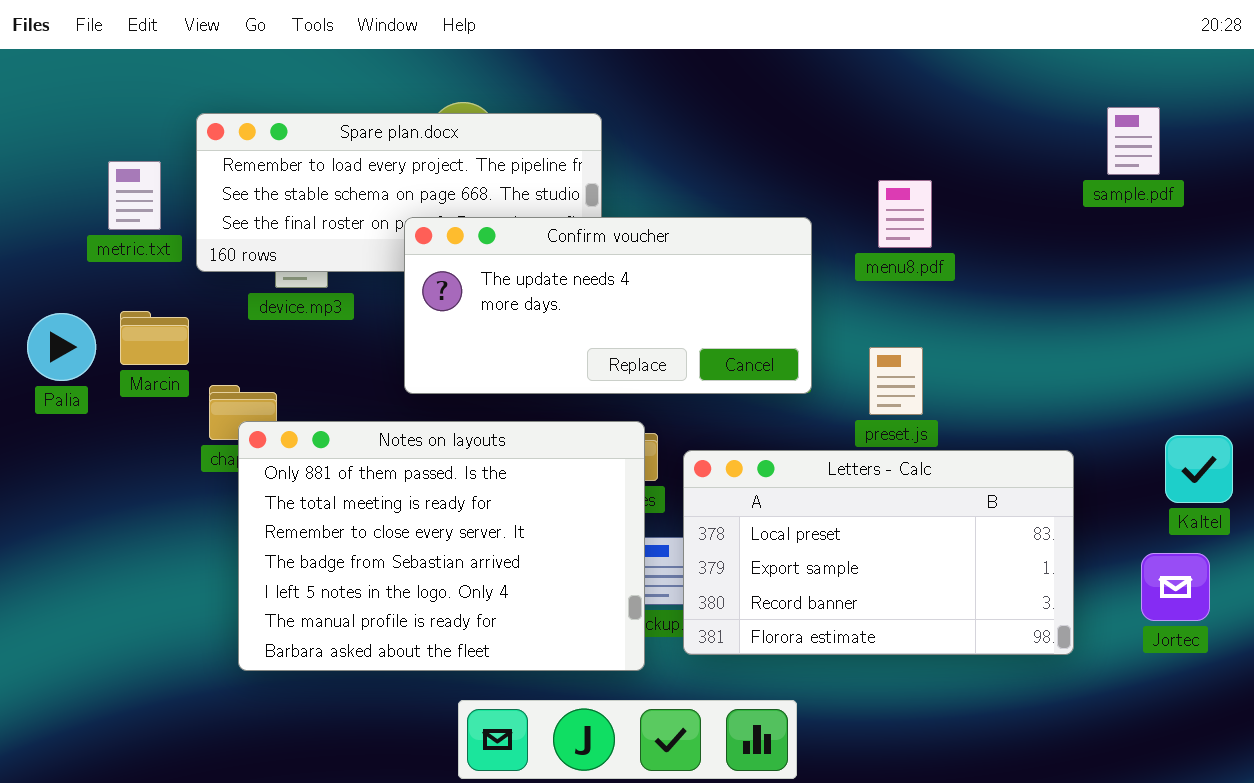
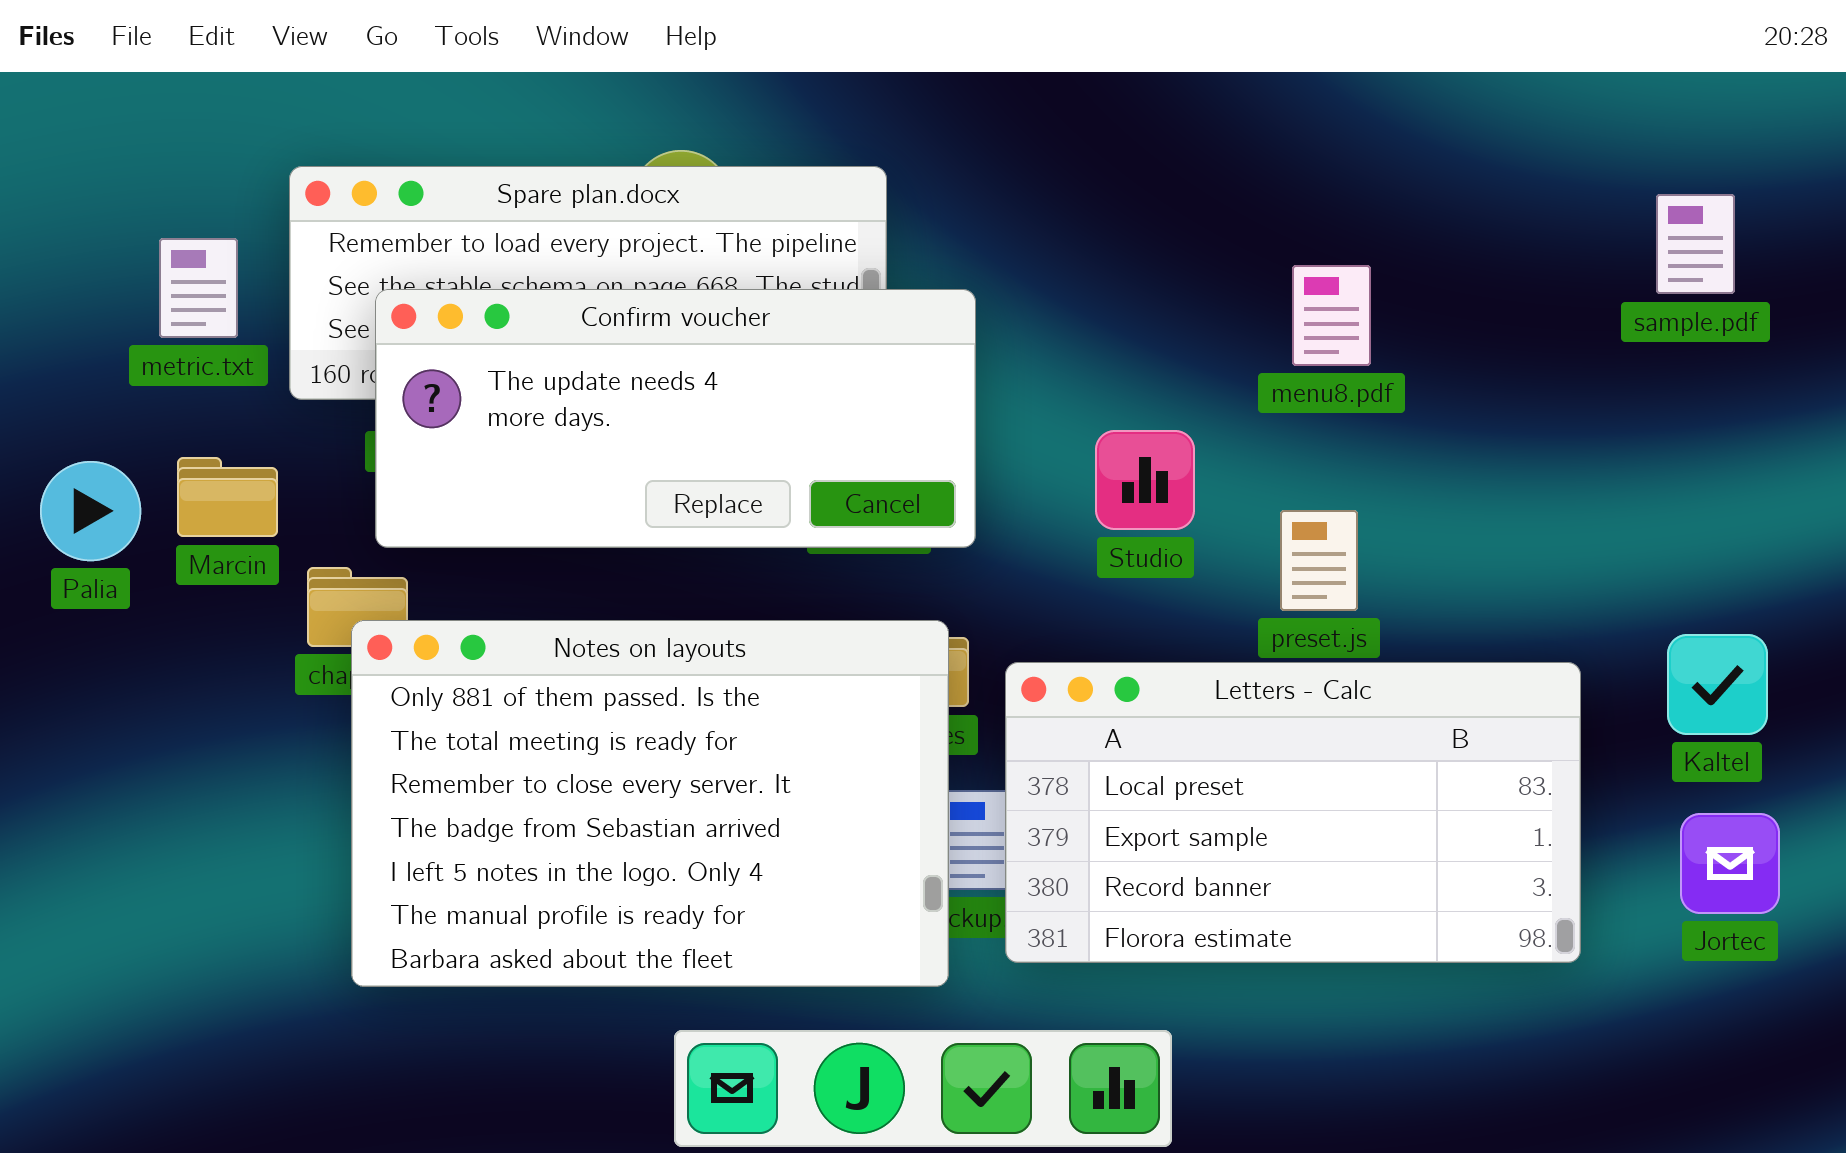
sample.pdf: [1107,107,1160,175] -> [1656,194,1735,294], moved
Confirm voucher: [404,217,812,394] -> [375,289,976,548], moved
Kaltel: [1165,435,1233,503] -> [1667,634,1768,735], moved

